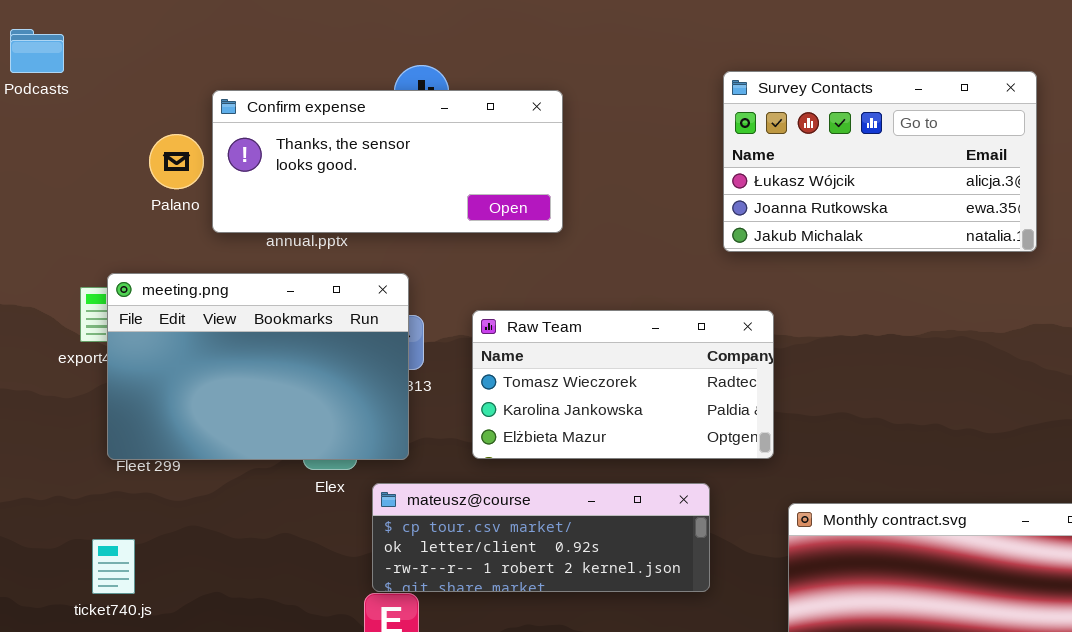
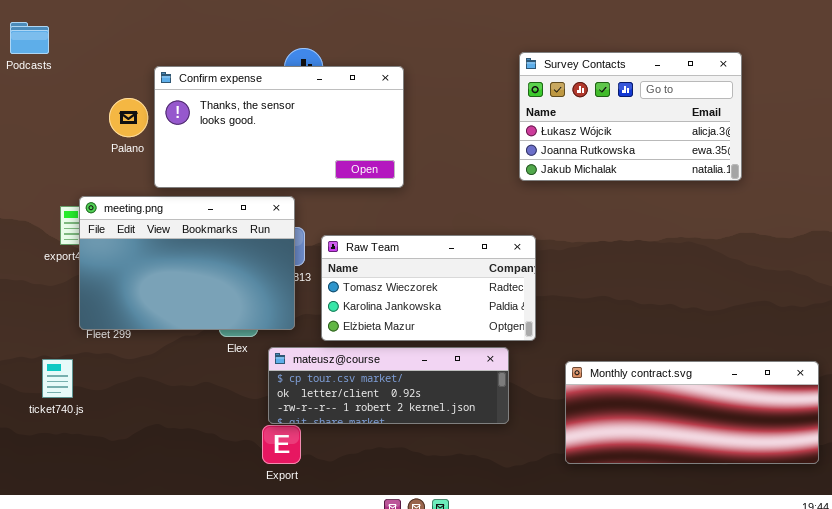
Confirm expense: [212,90,563,233] -> [154,66,404,188], resized
Raw Team: [472,310,774,459] -> [321,235,536,341], moved
ticket740.js: [92,539,135,594] -> [42,359,73,398], moved

